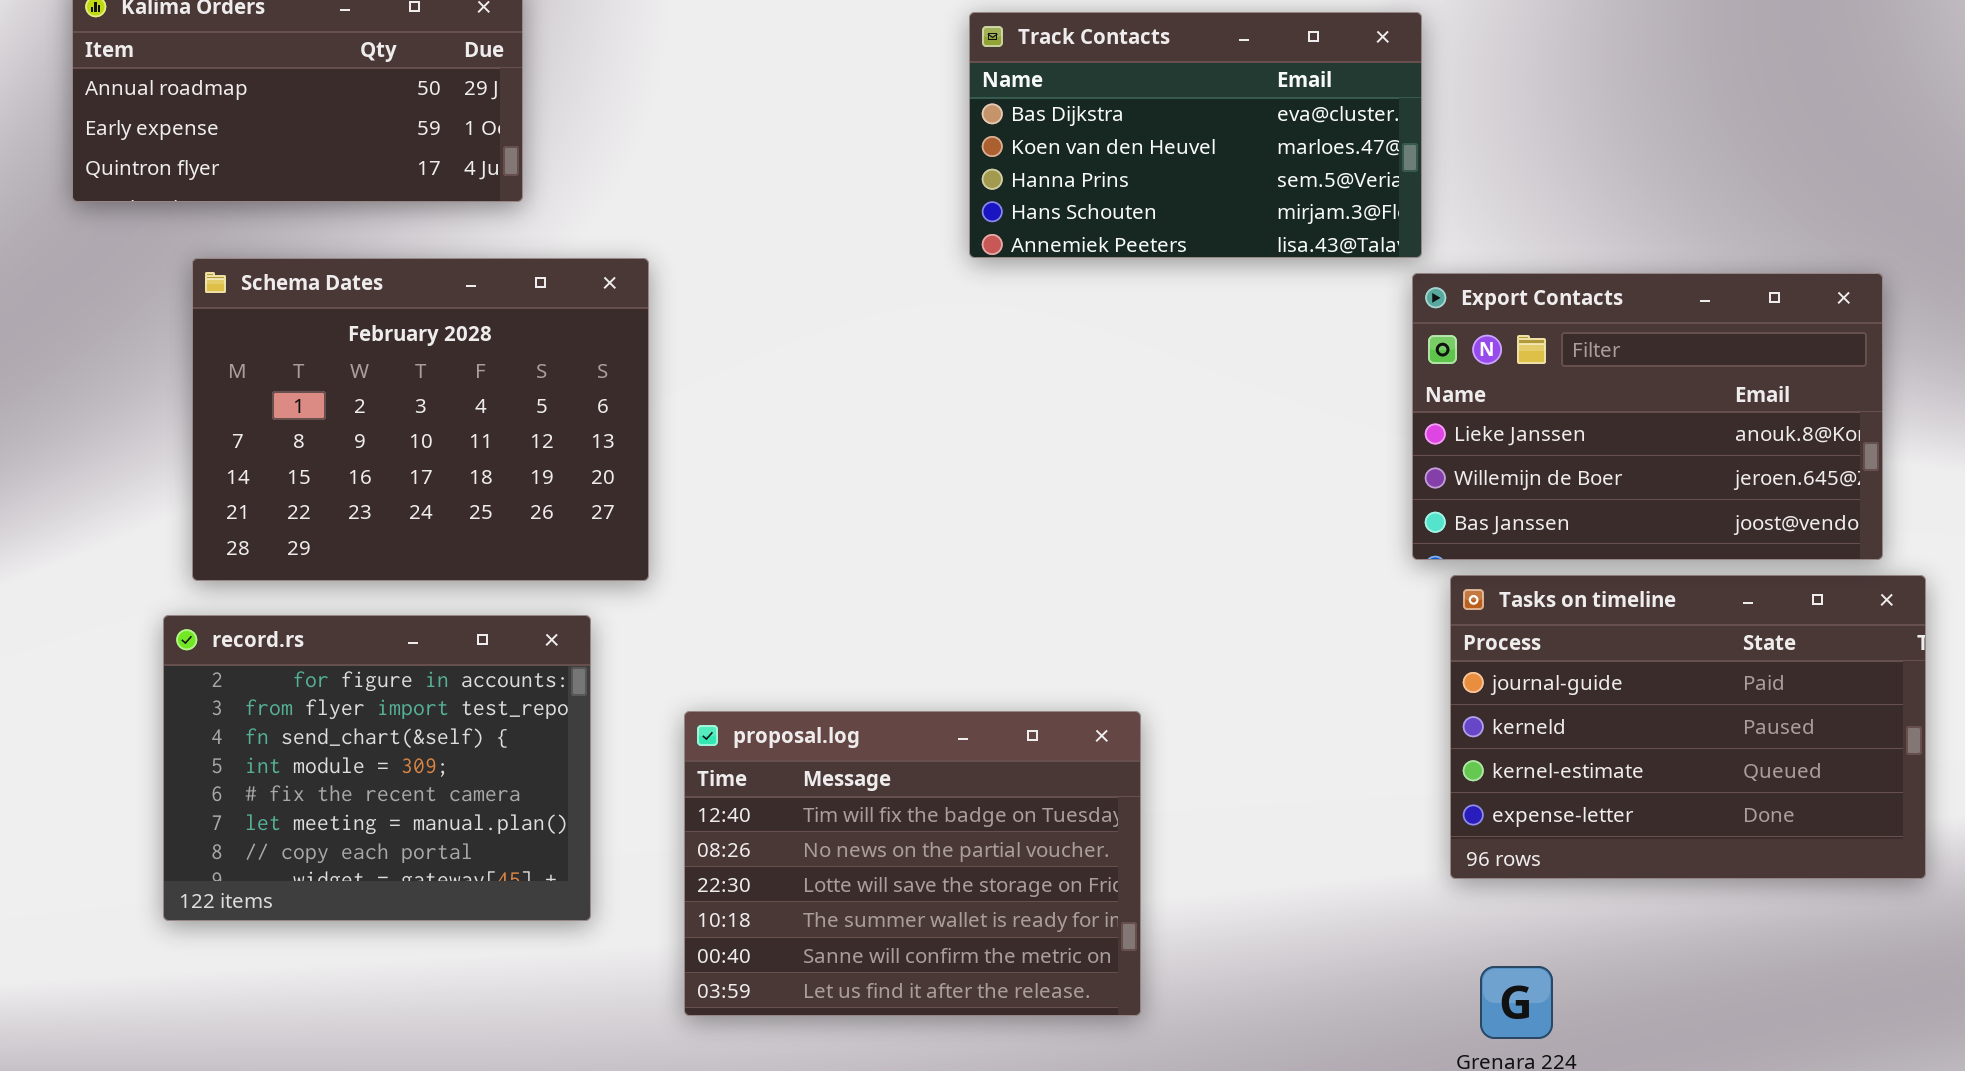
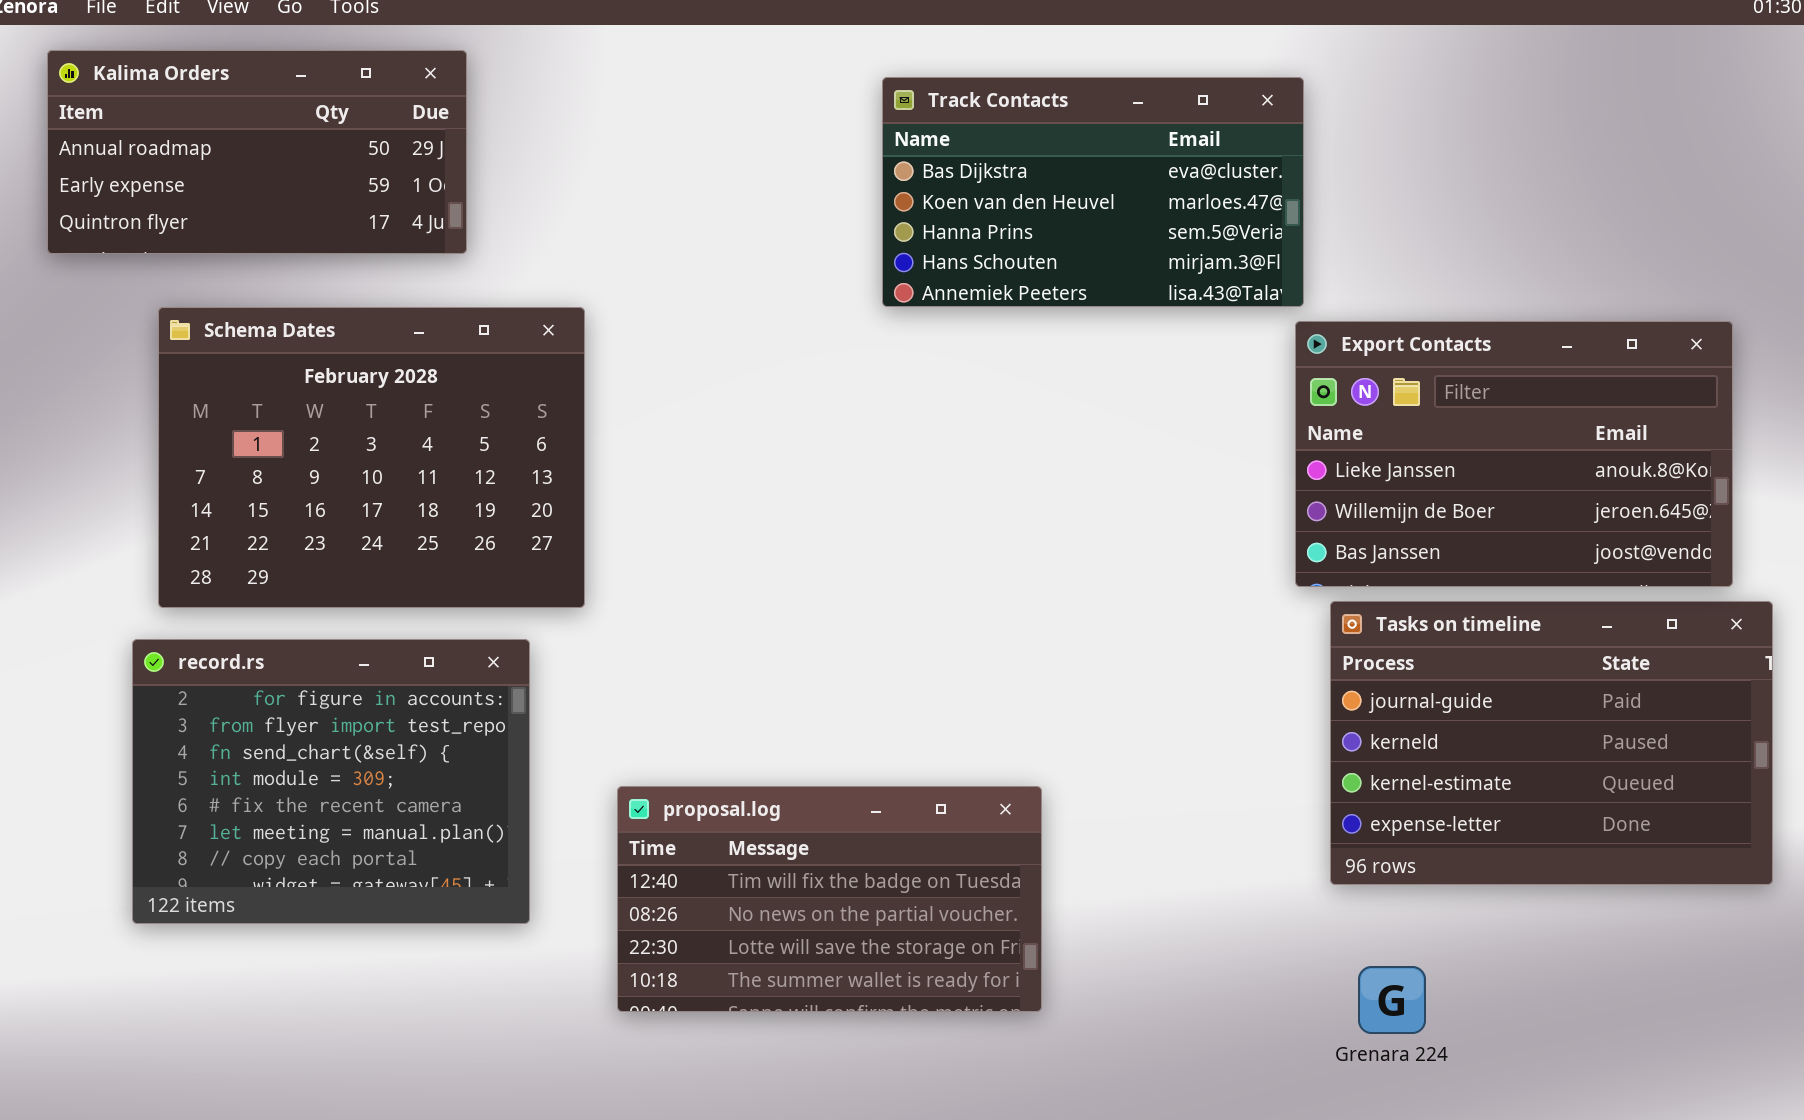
proposal.log: [684,711,1141,1016] -> [617,786,1042,1012], resized

